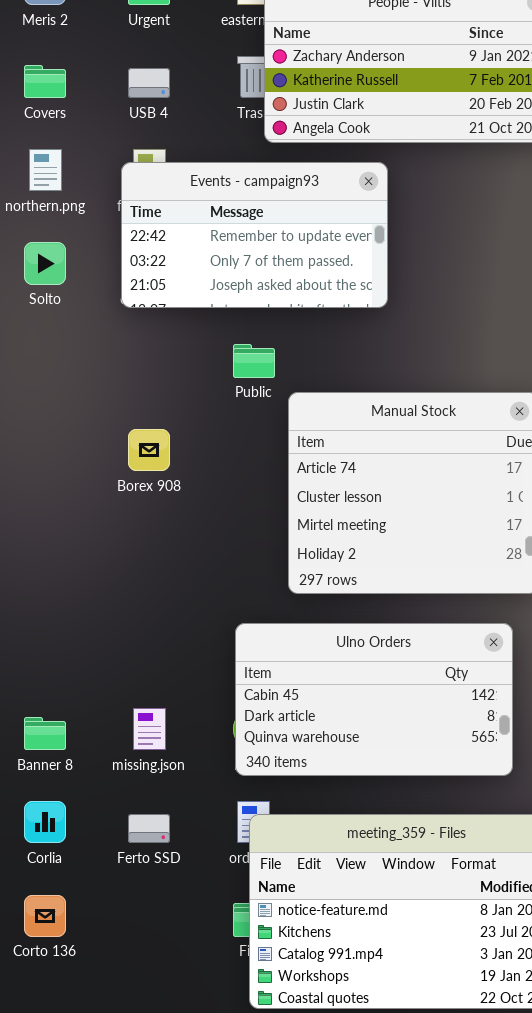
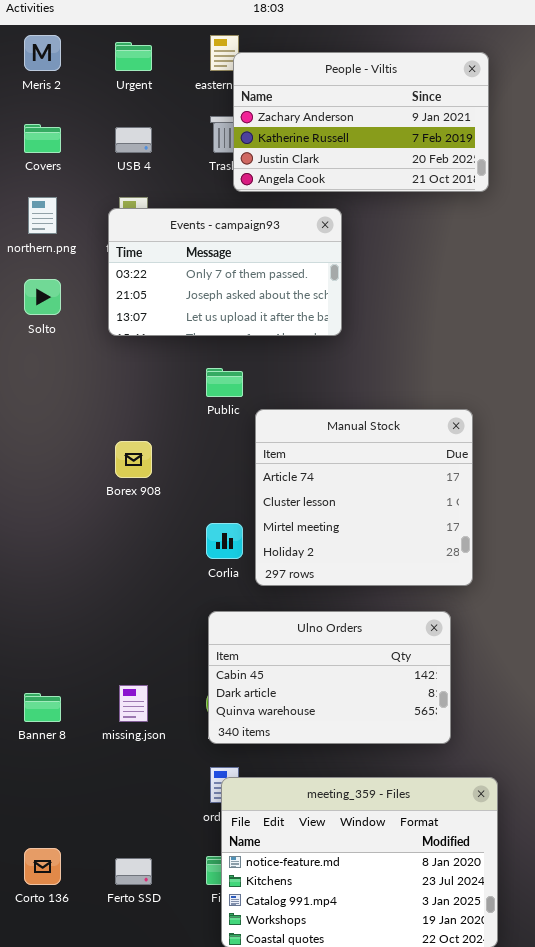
Events - campaign93: [121,162,388,308] -> [108,208,342,336], scrolled down 1 row
Corlia: [24,801,66,843] -> [206,523,243,559], moved
Ferto SSD: [128,814,170,843] -> [115,858,152,885], moved

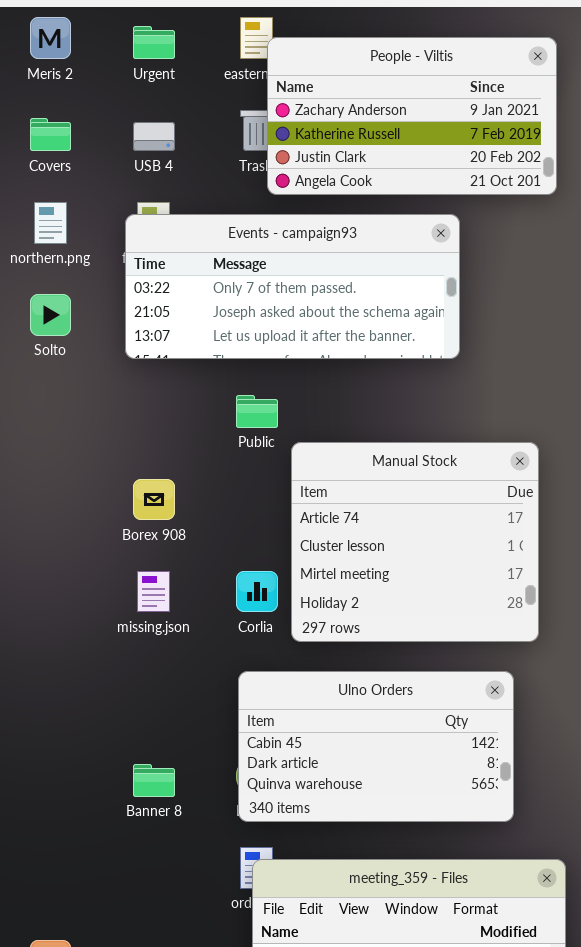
Events - campaign93: [108,208,342,336] -> [125,214,460,359], resized
missing.json: [119,685,148,722] -> [137,571,170,612], moved
Banner 8: [24,693,61,722] -> [133,764,175,797], moved

